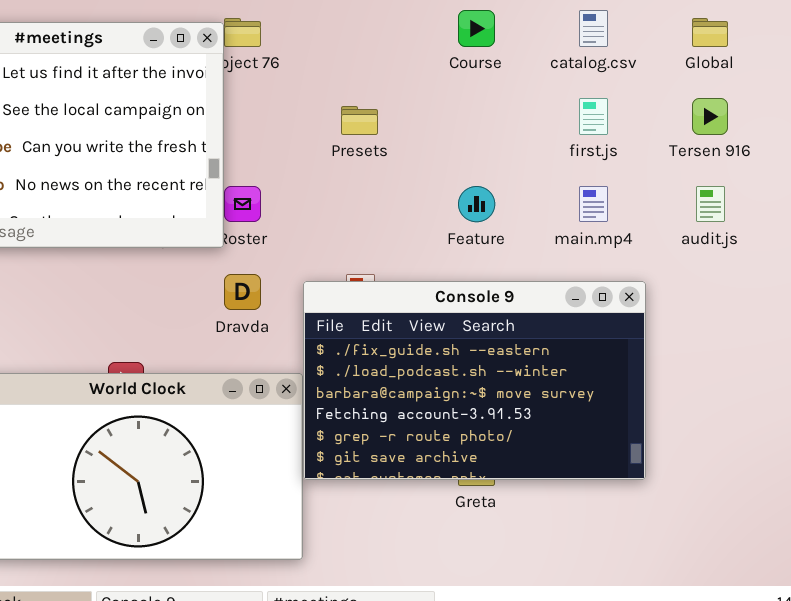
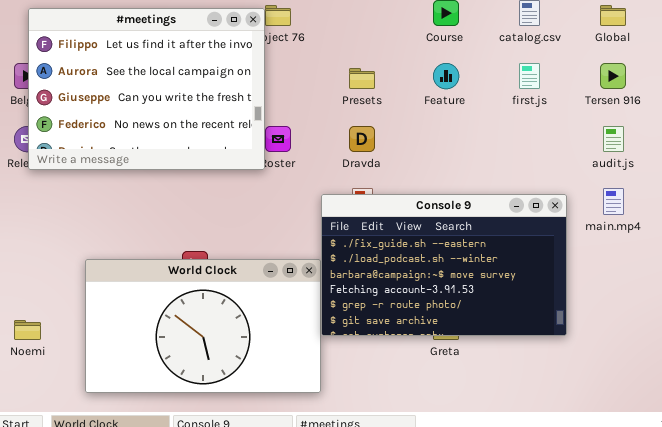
Feature: [458,186,495,222] -> [433,63,459,89], moved
main.mp4: [579,186,608,222] -> [603,188,624,215], moved
Dravda: [224,274,261,310] -> [349,126,375,152], moved

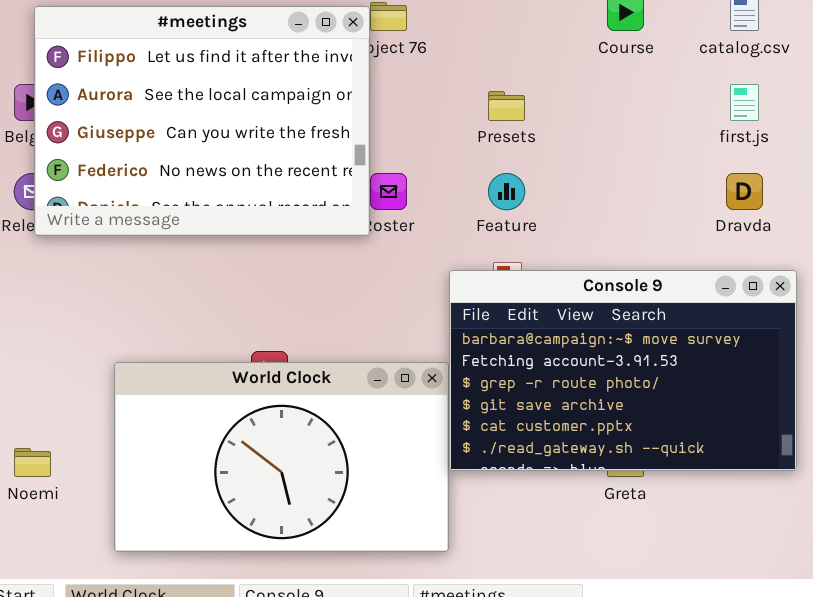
Feature: [433,63,459,89] -> [488,173,525,210], moved
Dravda: [349,126,375,152] -> [726,173,763,210], moved
Console 9: [321,194,567,336] -> [449,270,797,471], scrolled down 2 rows

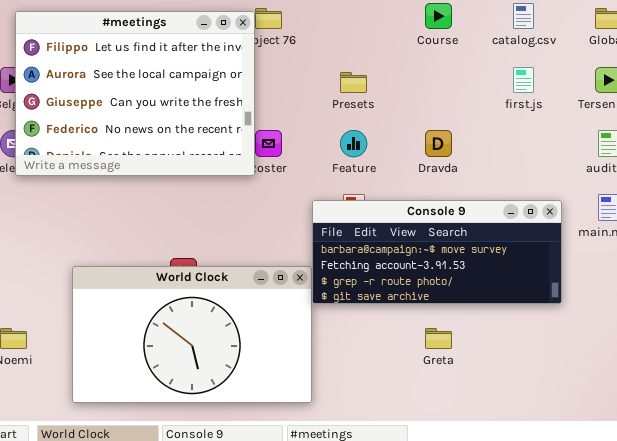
Dravda: [726,173,763,210] -> [425,130,452,157], moved
Console 9: [449,270,797,471] -> [312,200,562,304], resized

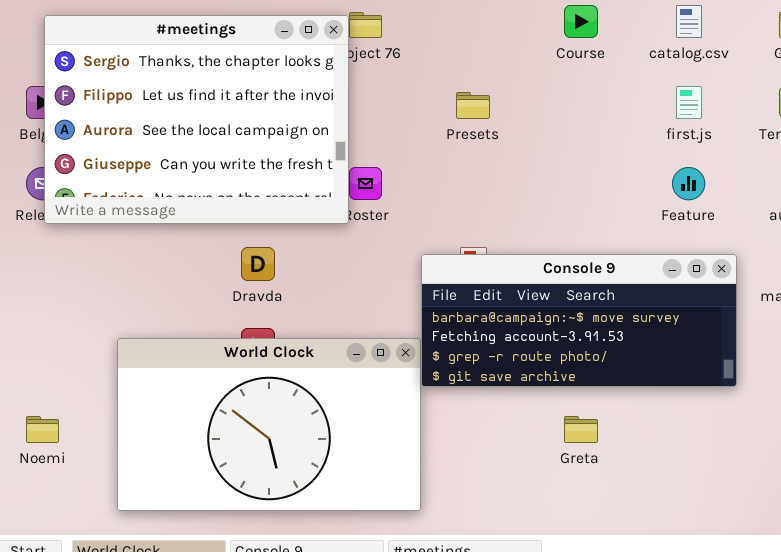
#meetings: [15,11,255,176] -> [44,15,349,224], scrolled up 1 row
Feature: [340,130,367,157] -> [672,167,705,200], moved
Dravda: [425,130,452,157] -> [241,247,275,281], moved

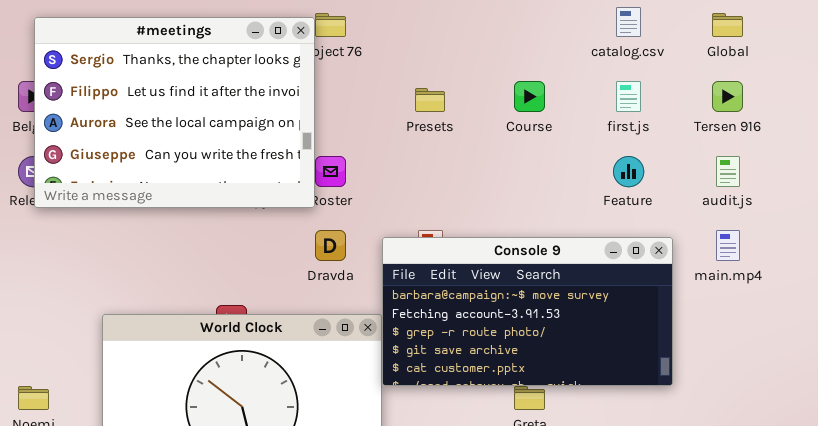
Course: [564,5,598,38] -> [514,81,545,112], moved
Dravda: [241,247,275,281] -> [315,230,346,261], moved
Console 9: [421,254,737,387] -> [382,237,673,386], resized

